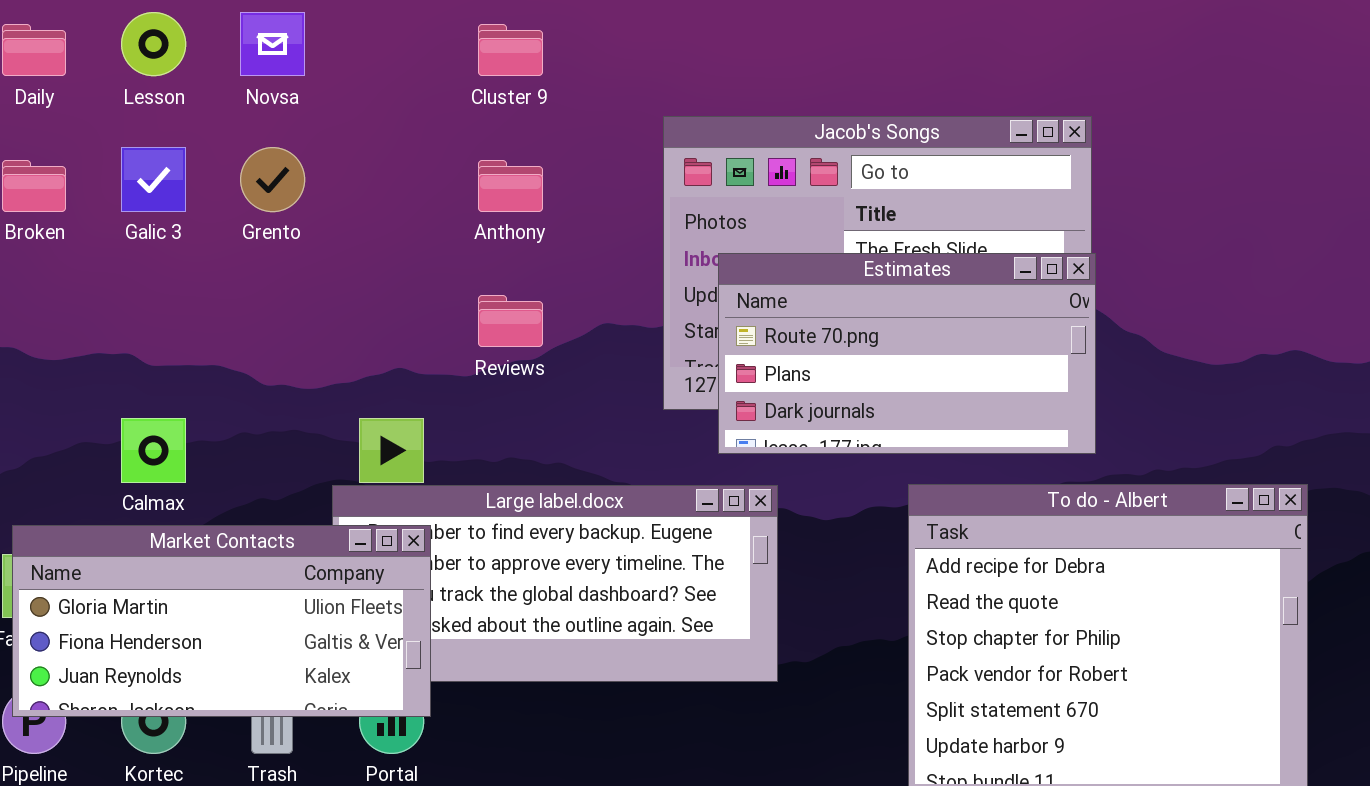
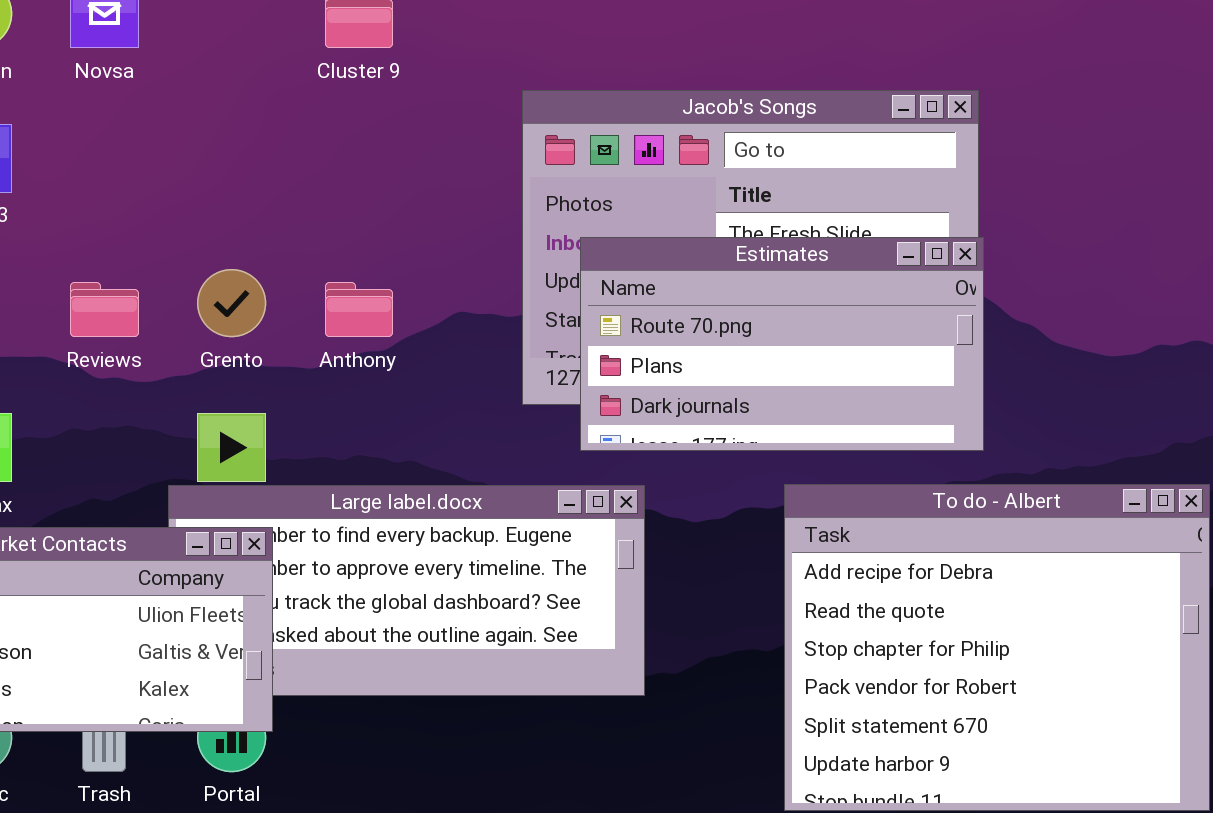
Grento: [240,147,305,212] -> [197,269,266,337], moved
Anthony: [478,160,543,212] -> [325,282,393,337], moved
Reviews: [478,295,543,347] -> [70,282,139,337], moved

